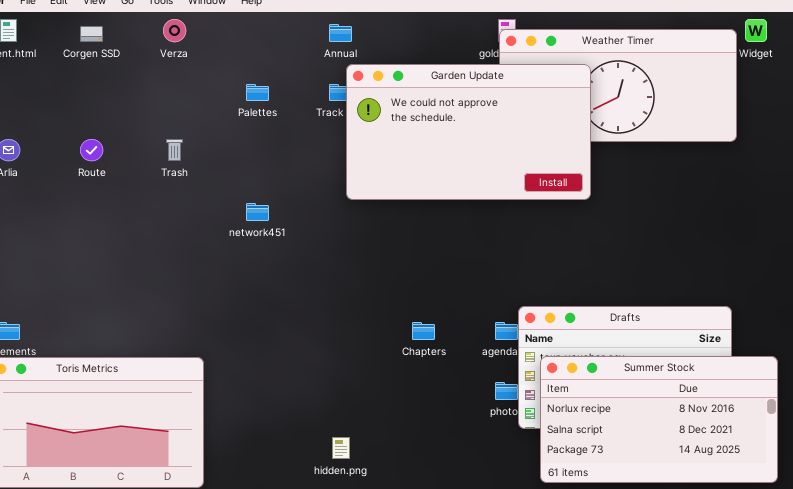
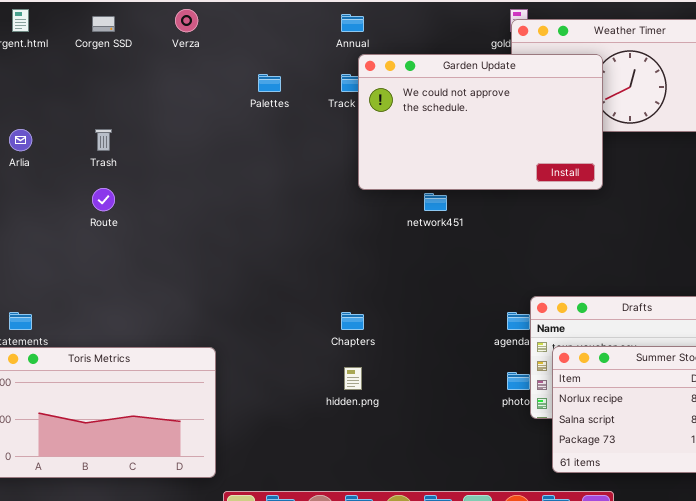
Route: [80,139,103,161] -> [92,188,115,211], moved
Trash: [166,139,183,161] -> [95,129,112,151], moved
network451: [246,203,269,221] -> [424,193,447,211], moved
Chapters: [412,322,435,340] -> [341,312,364,330], moved
hidden.png: [332,437,350,459] -> [344,367,362,390], moved

